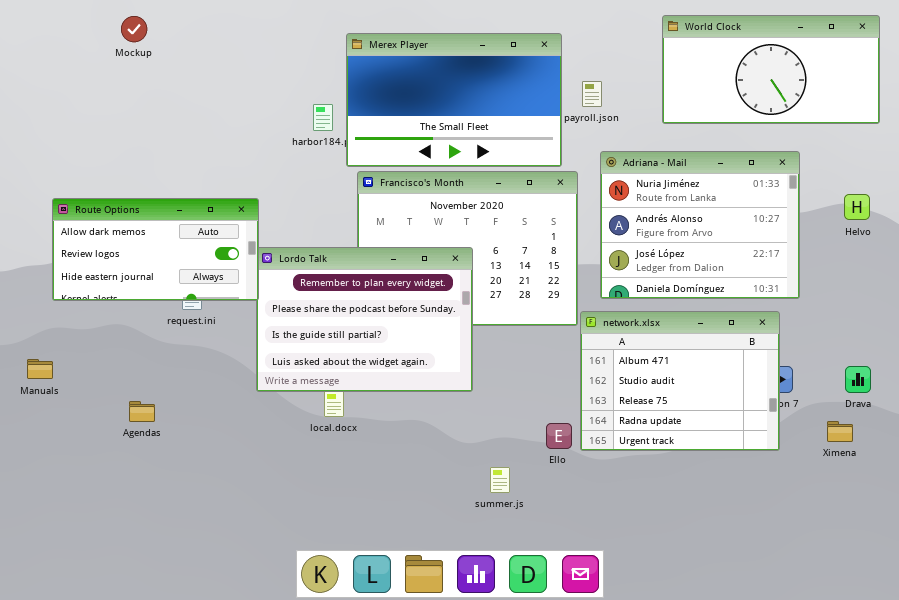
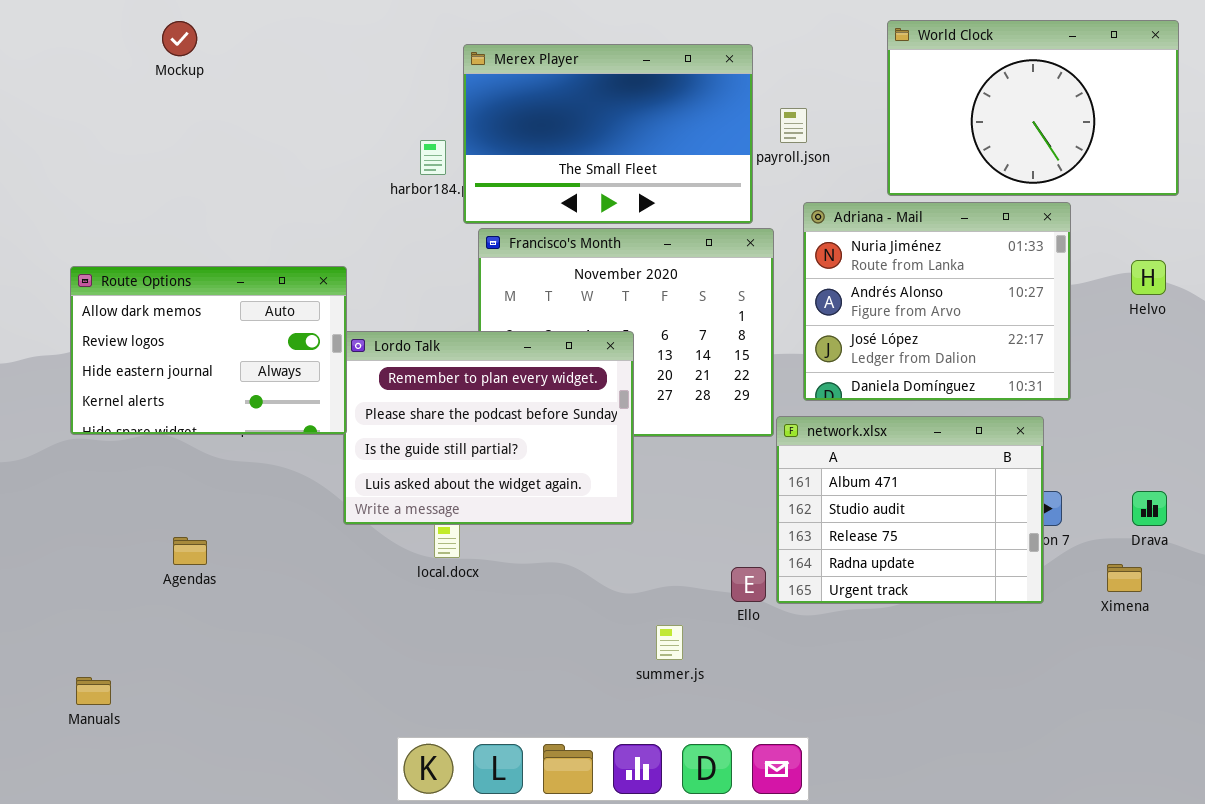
World Clock: [662,15,880,124] -> [887,20,1179,196], resized
Route Options: [52,198,259,301] -> [70,266,347,435], resized
Manuals: [27,359,53,379] -> [76,677,111,705], moved

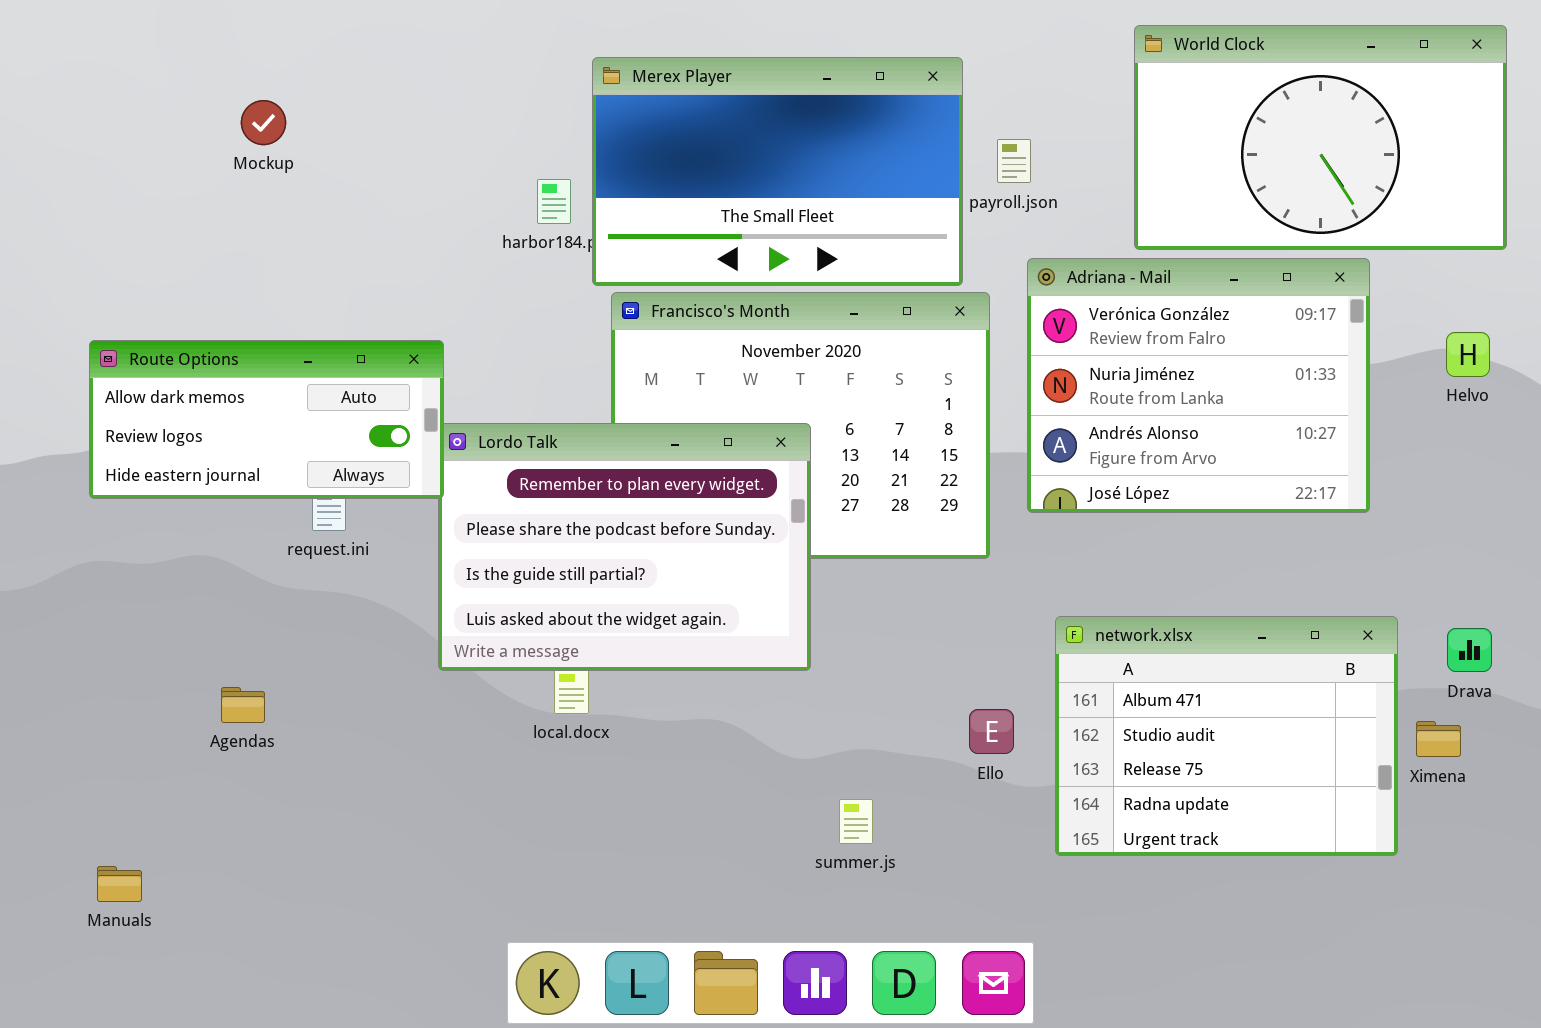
Mockup: [162,21,197,56] -> [241,100,286,145], moved
Adriana - Mail: [803,202,1071,401] -> [1027,258,1370,513], scrolled up 1 row
Route Options: [70,266,347,435] -> [89,340,444,499], resized
network.xlsx: [776,416,1044,604] -> [1055,616,1398,856], moved
Ello: [731,567,766,602] -> [969,709,1014,754], moved

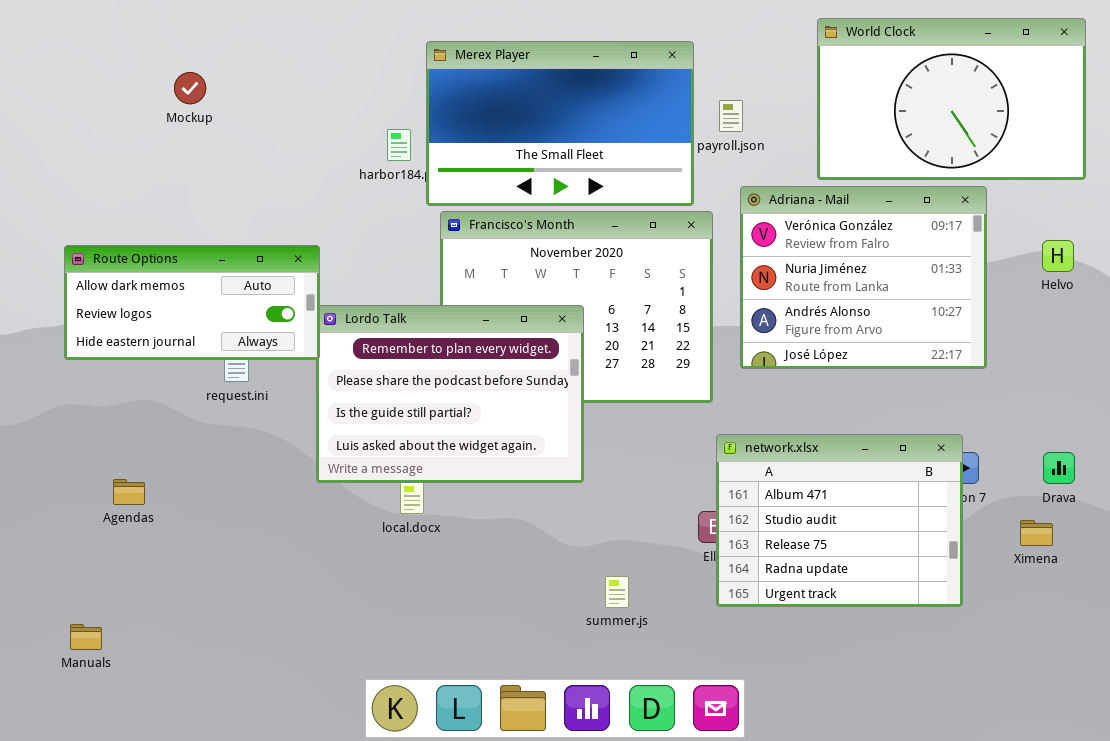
network.xlsx: [1055,616,1398,856] -> [716,434,963,607], moved
Agendas: [221,687,265,723] -> [113,479,145,505], moved

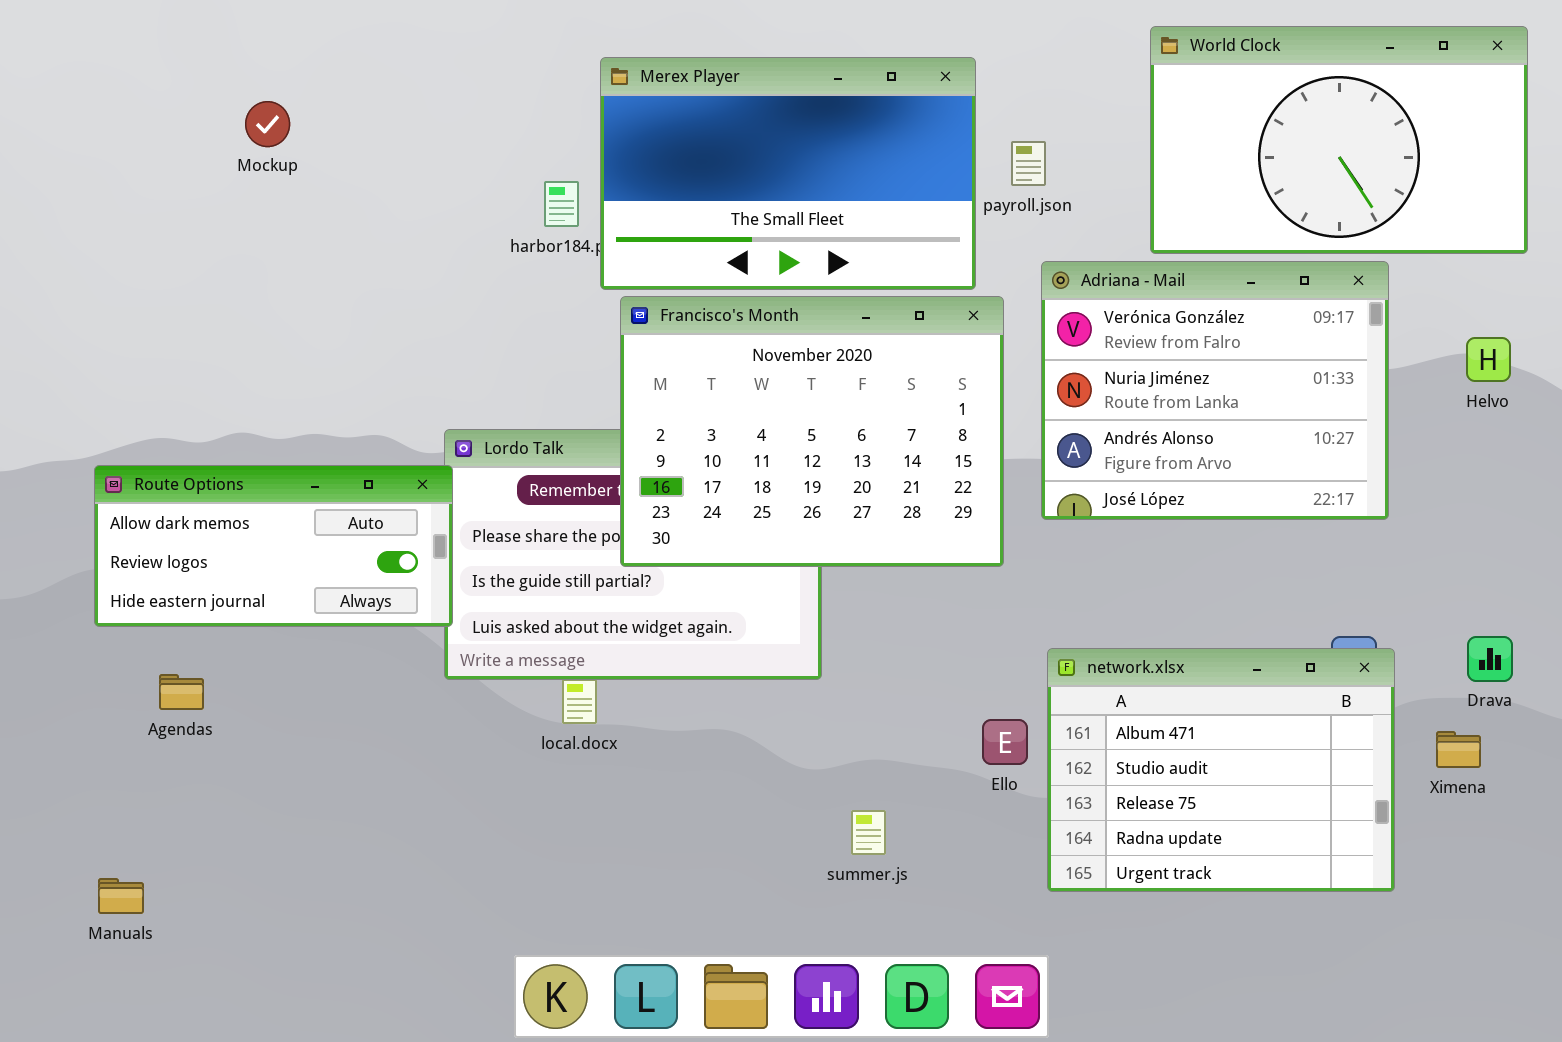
Francisco's Month: [440,211,713,403] -> [620,296,1004,567], raised
Route Options: [64,245,320,360] -> [94,465,453,627], moved
network.xlsx: [716,434,963,607] -> [1047,648,1395,892], moved

